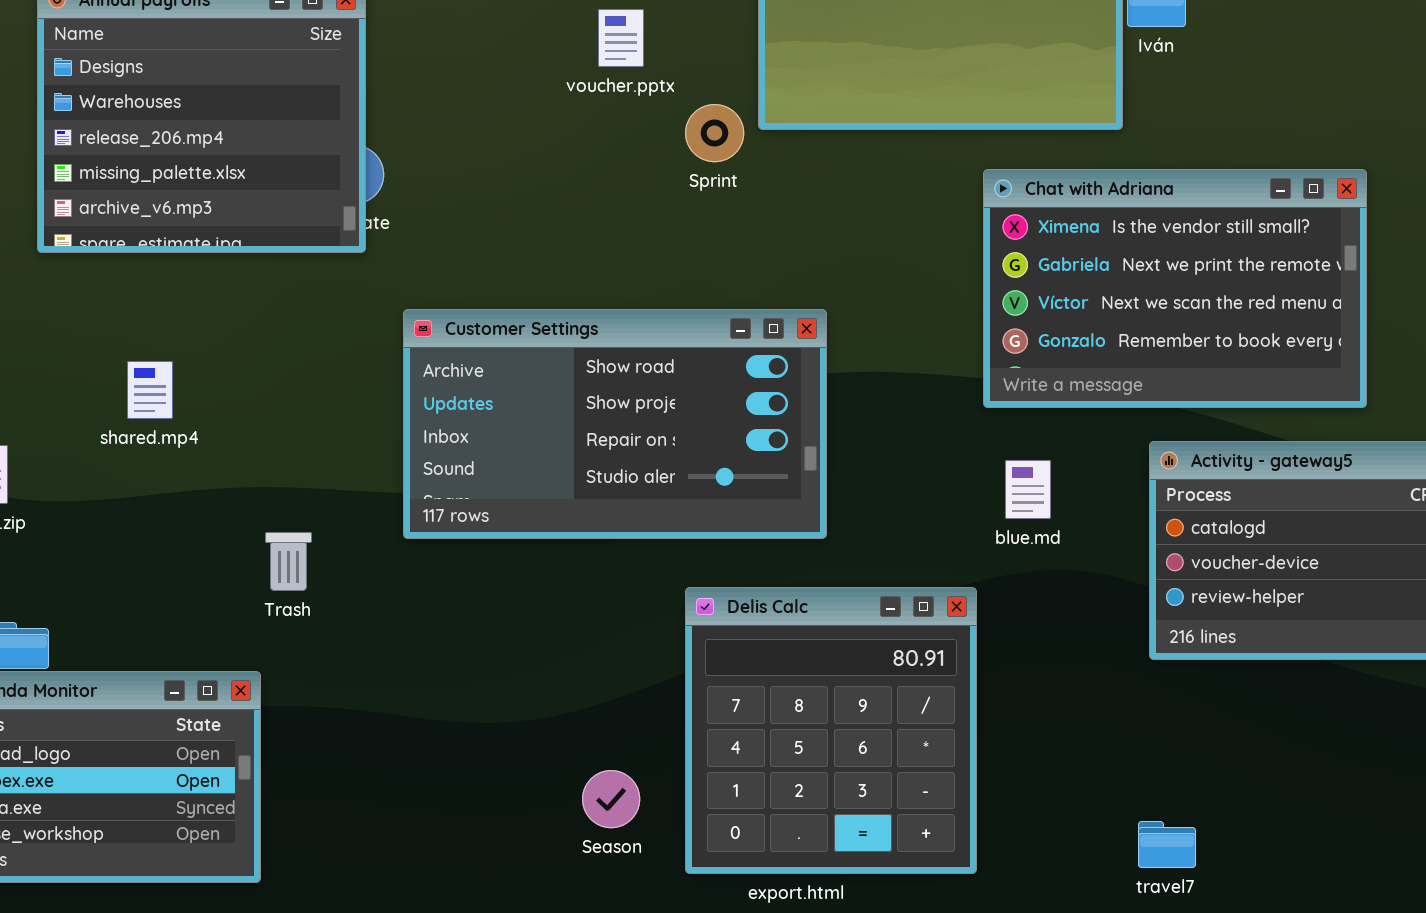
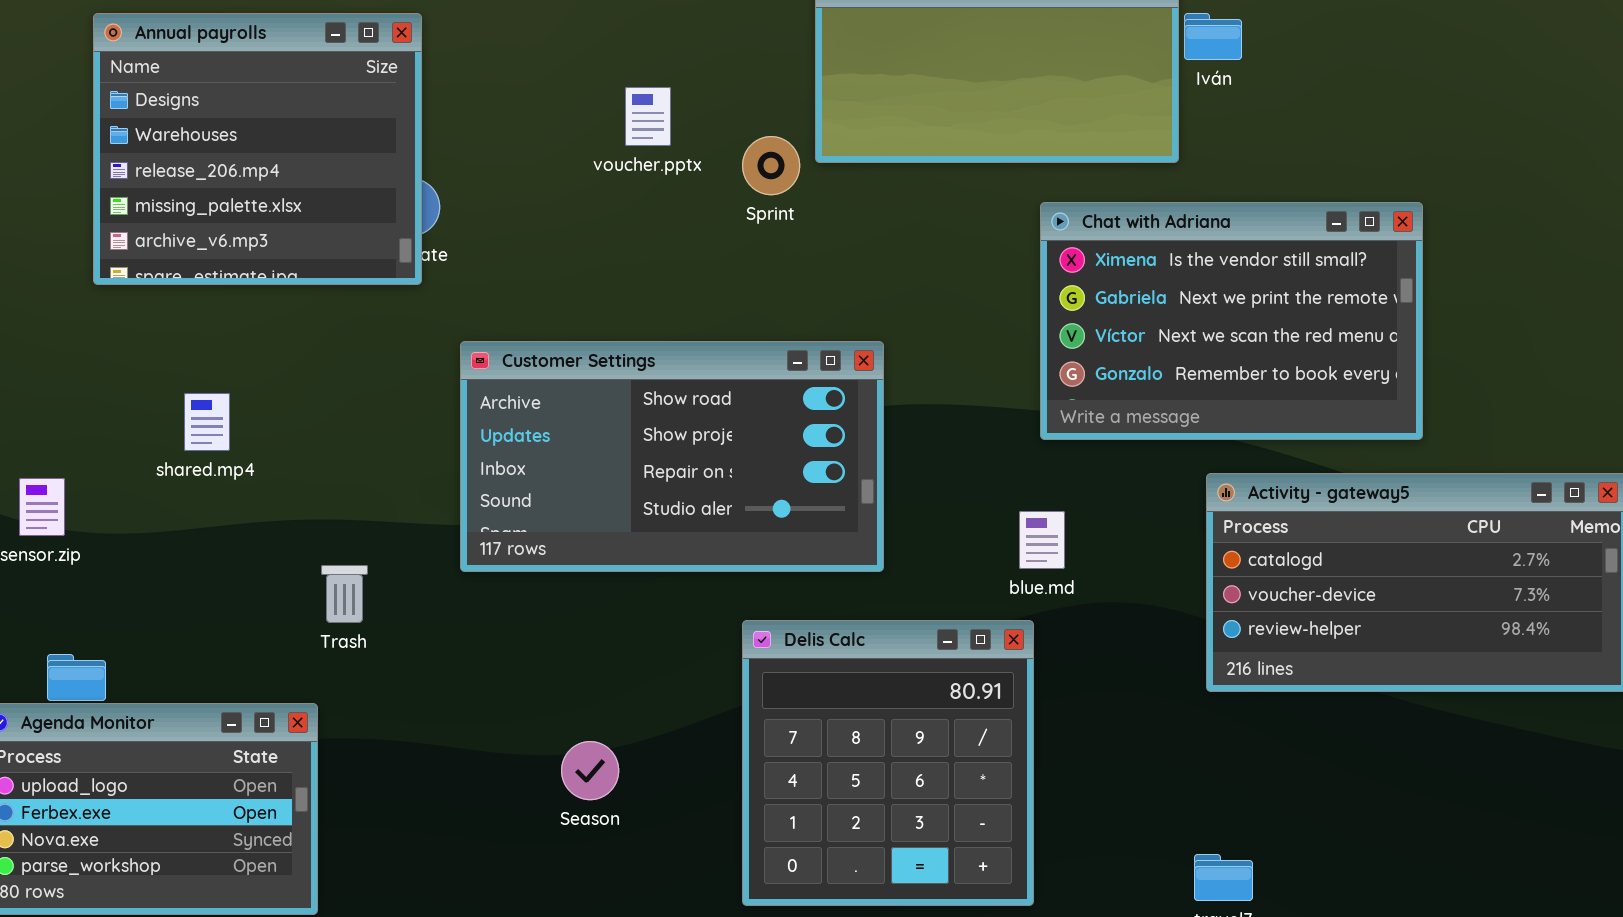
voucher.pptx: [598,9,644,67] -> [625,87,671,146], moved
blue.md: [1005,460,1051,519] -> [1019,511,1065,569], moved
Season: [582,770,640,828] -> [561,741,619,800], moved

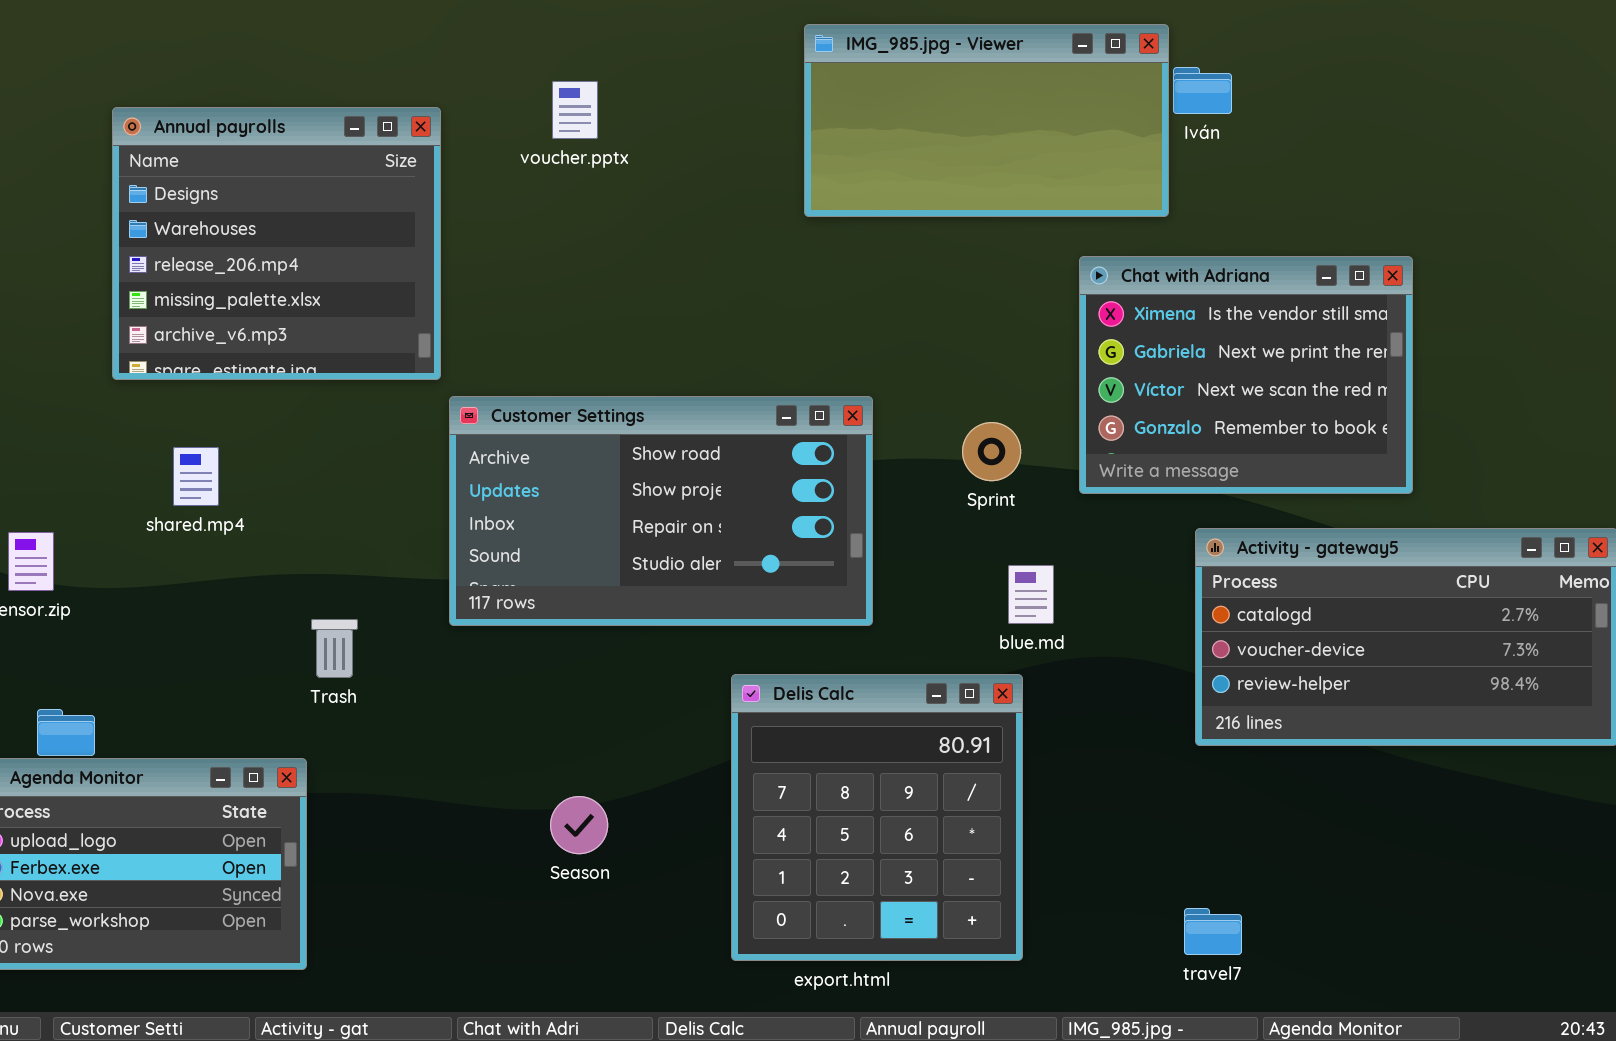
Annual payrolls: [93,13,422,285] -> [112,107,441,380], moved
voucher.pptx: [625,87,671,146] -> [552,81,598,139], moved
Sprint: [742,136,800,195] -> [962,422,1021,481], moved
Chat with Adriana: [1040,202,1423,440] -> [1079,256,1413,494], resized

